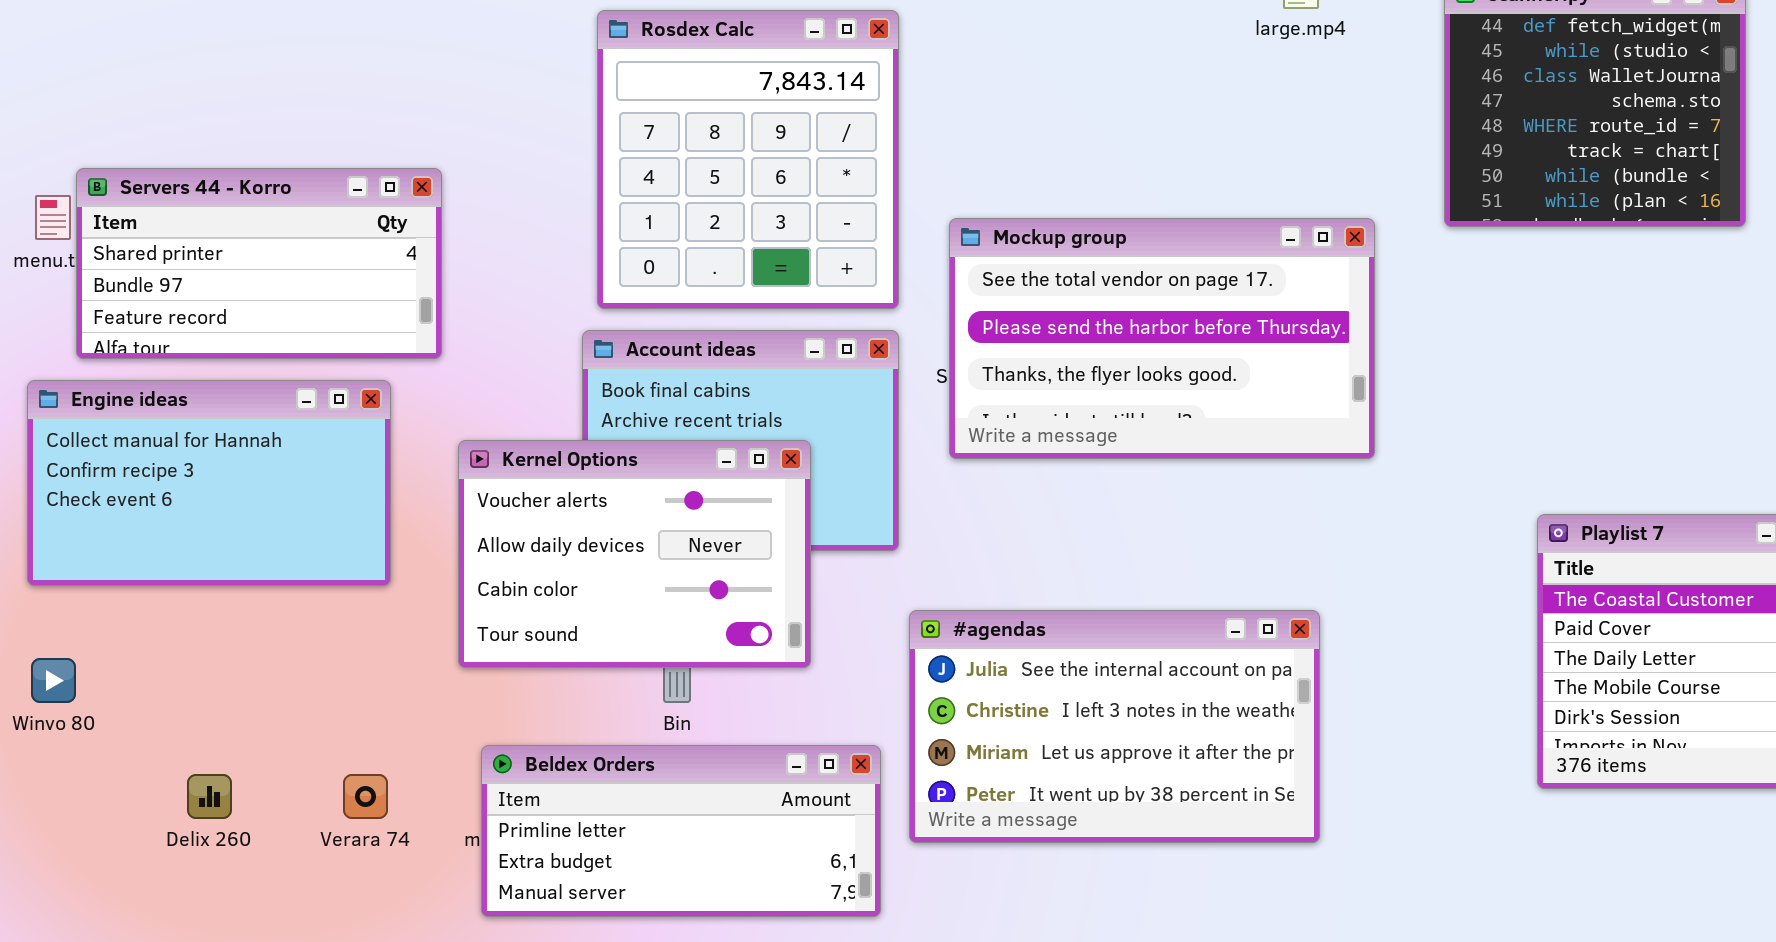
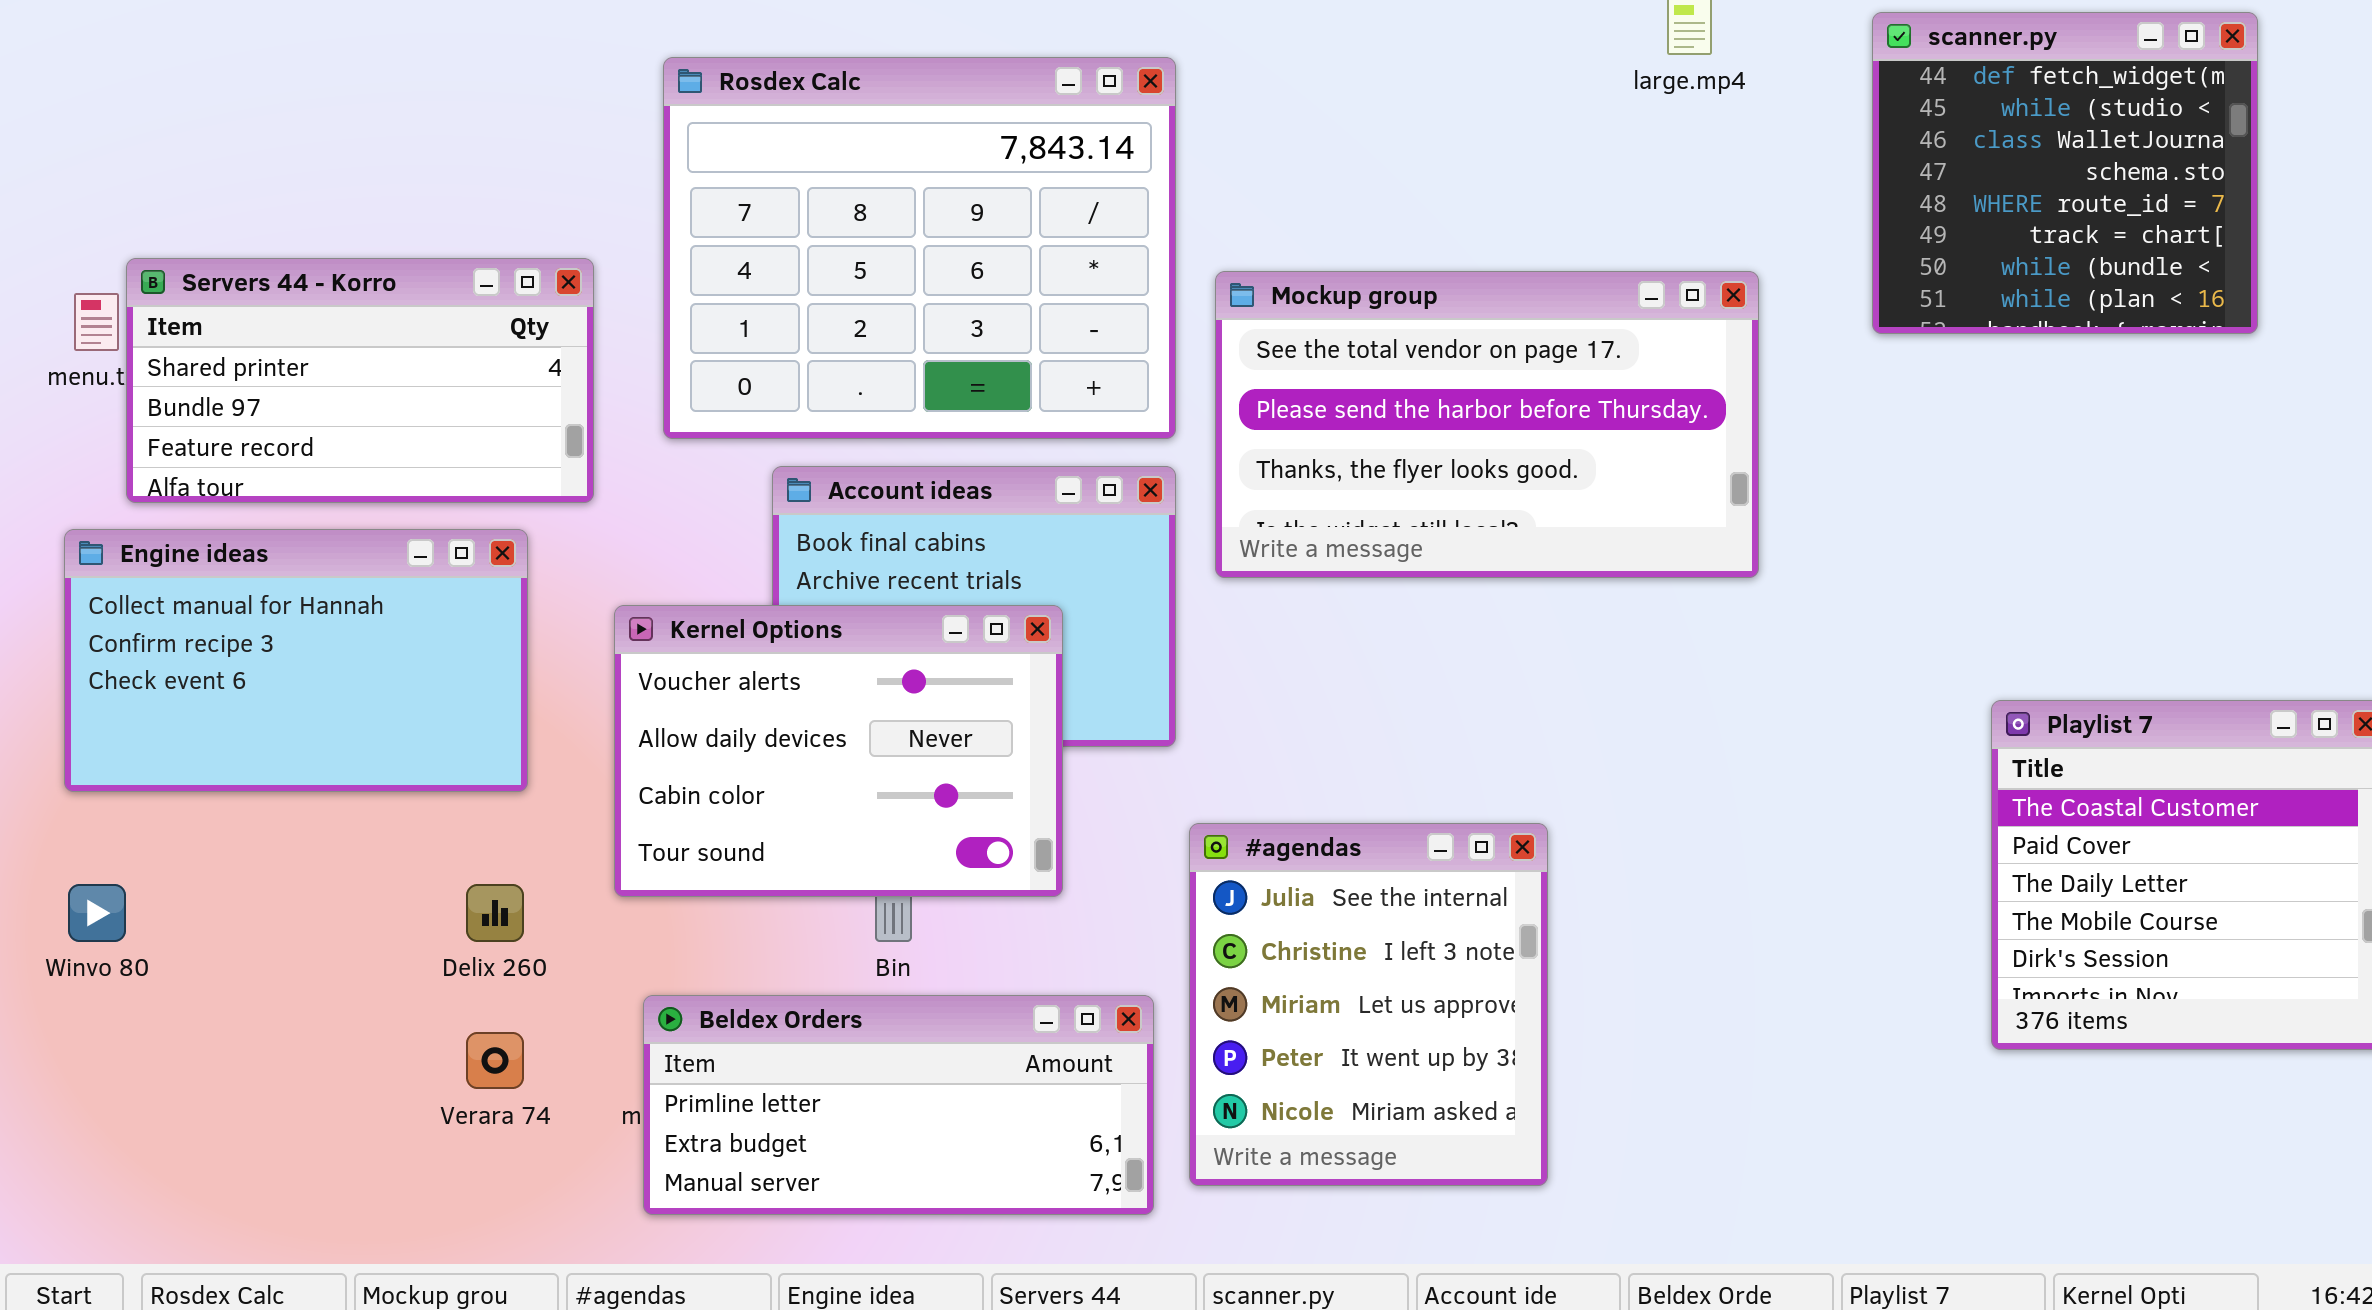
Rosdex Calc: [597,10,899,309] -> [663,57,1176,439], resized
Mockup group: [949,218,1375,459] -> [1215,271,1759,578], moved
#agendas: [909,610,1320,843] -> [1189,823,1548,1186], resized
Delix 260: [187,774,232,819] -> [466,884,524,942], moved

